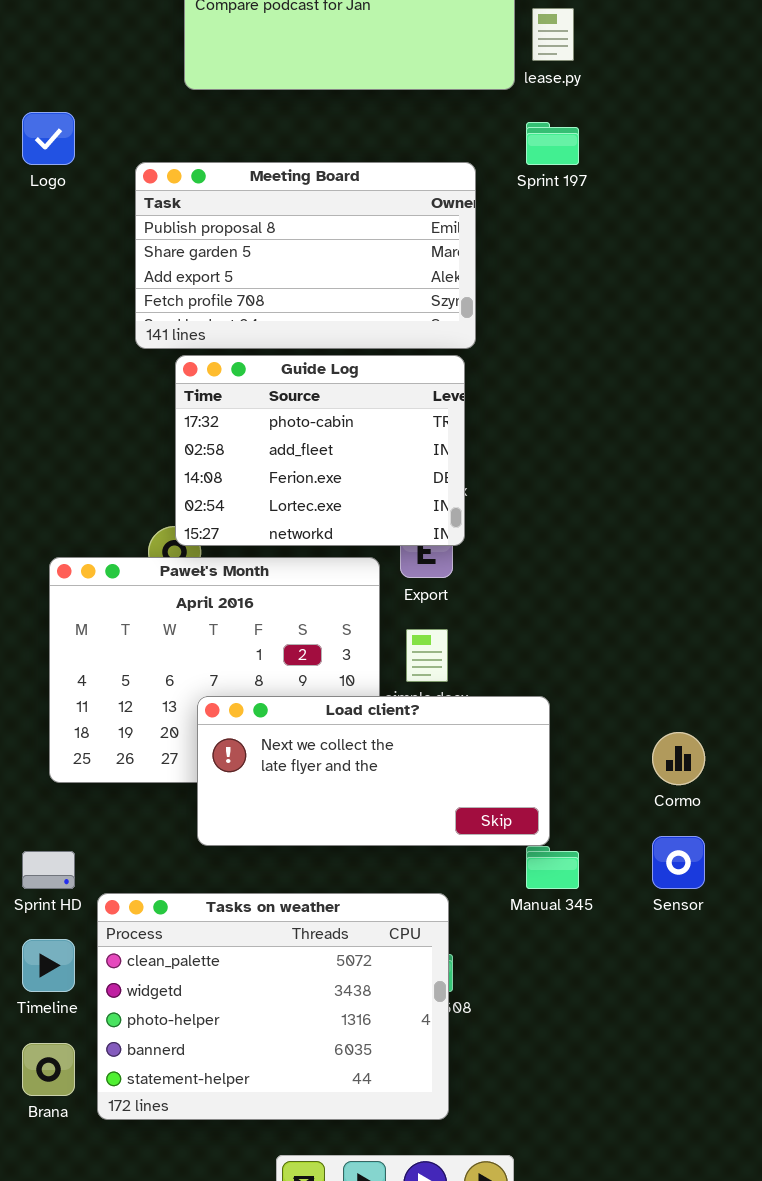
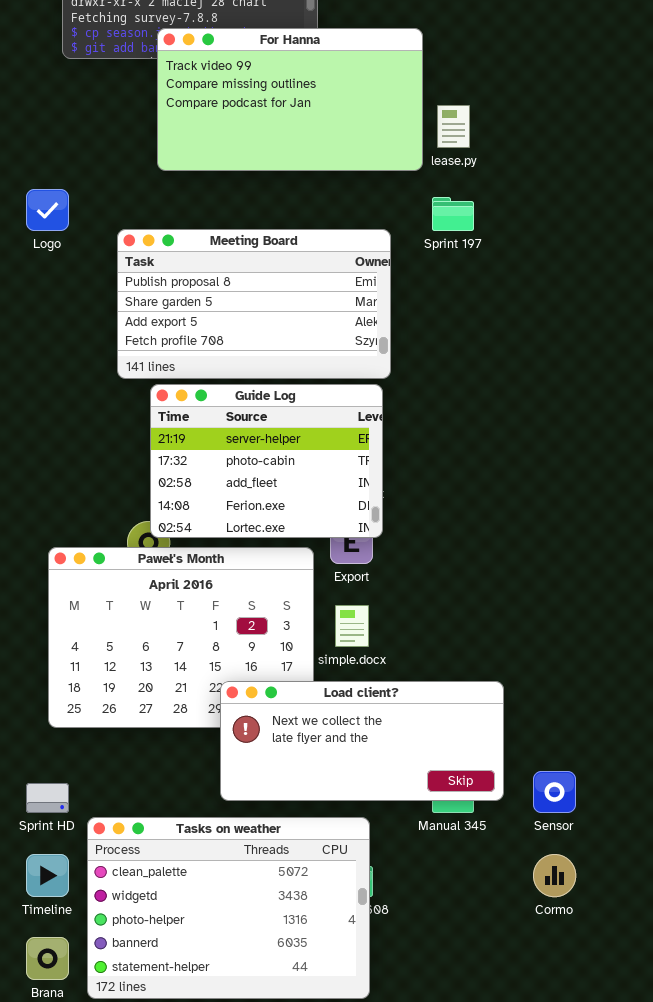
Guide Log: [175,355,465,546] -> [150,384,383,538], scrolled up 1 row
Load client?: [197,696,550,846] -> [220,681,504,801], moved
Cormo: [652,732,705,785] -> [533,854,576,897], moved

